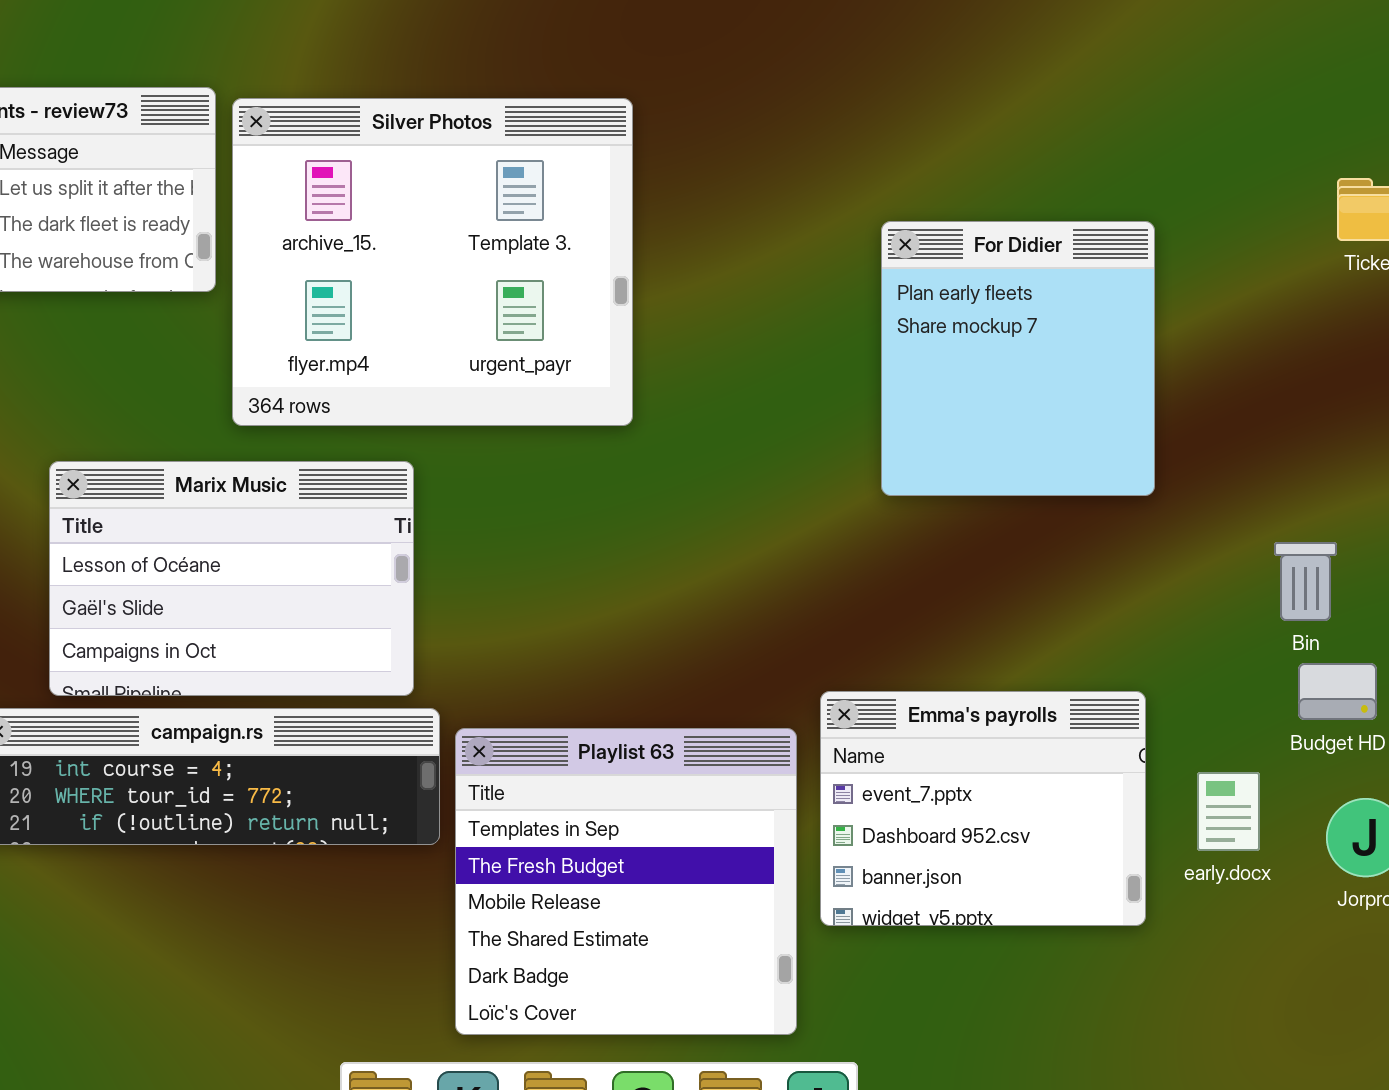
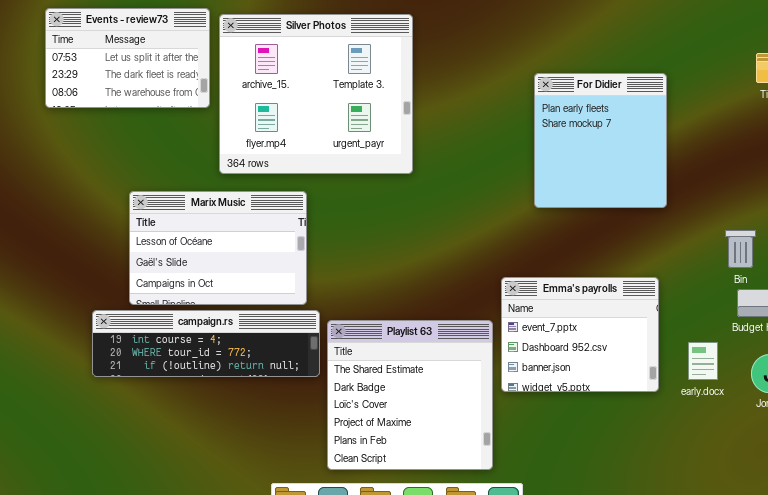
Emma's payrolls: [820,691,1146,926] -> [501,277,659,392], moved
Playlist 63: [455,728,797,1035] -> [327,320,493,470], scrolled down 3 rows

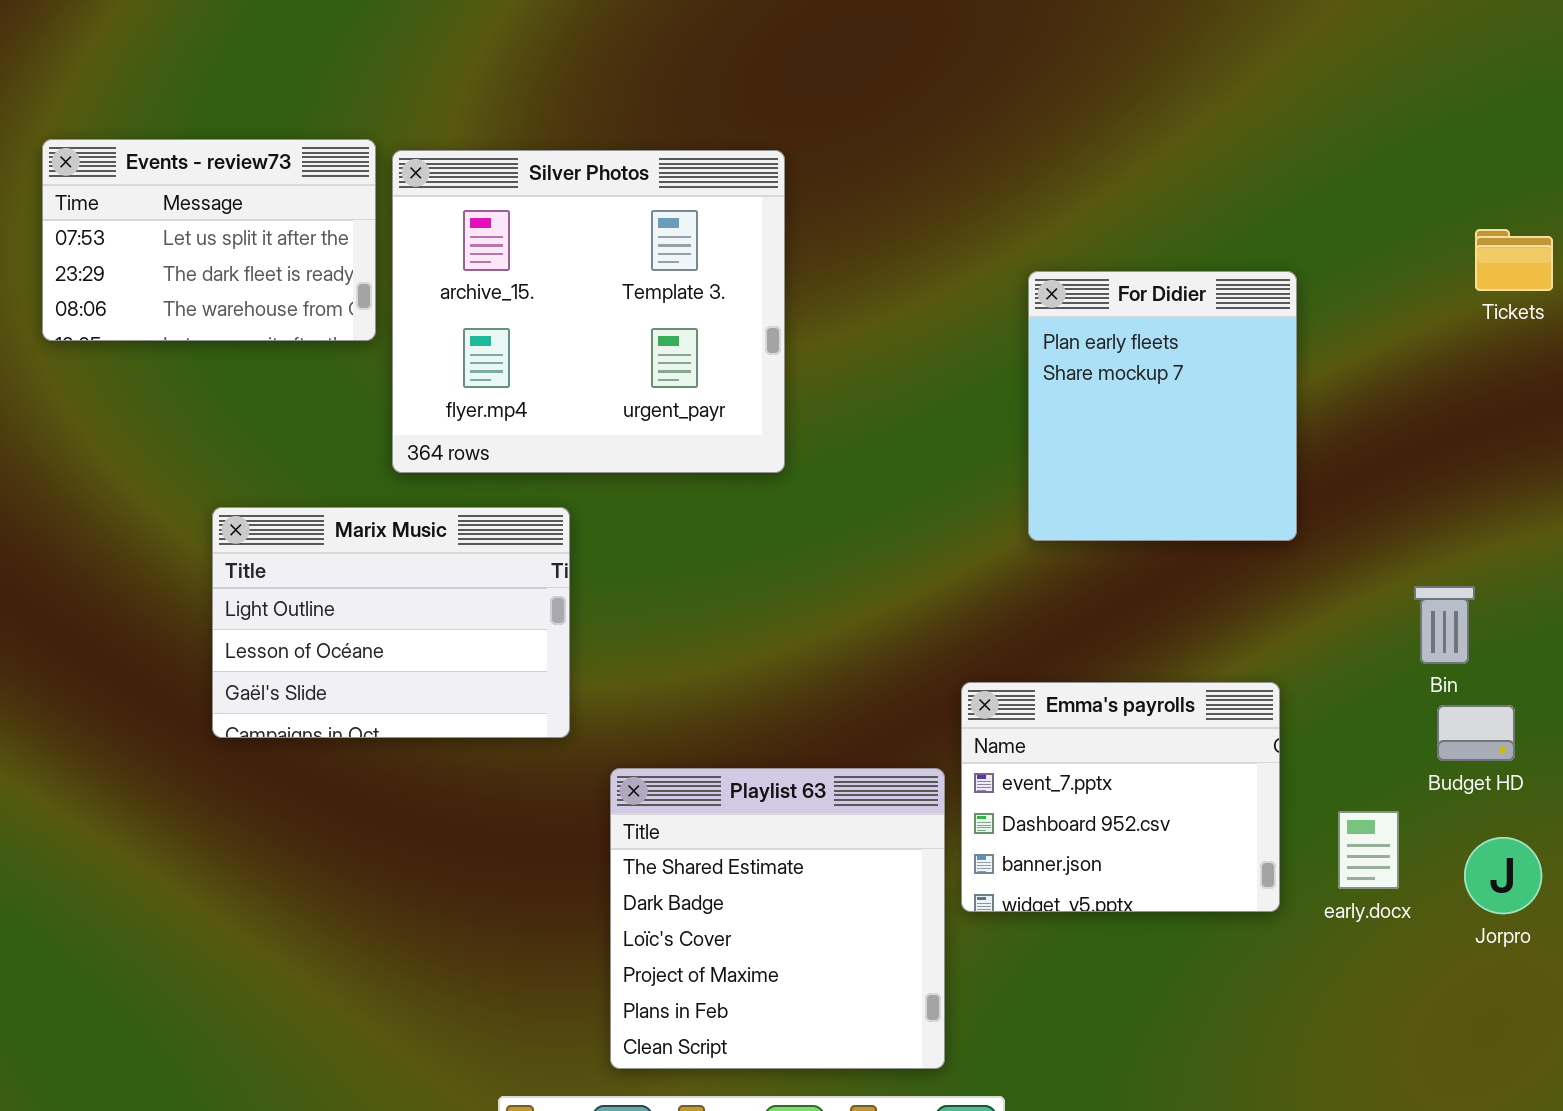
Marix Music: [129,191,307,305] -> [212,507,570,738], scrolled up 1 row
campaign.rs: [92,310,320,377] -> none, closed

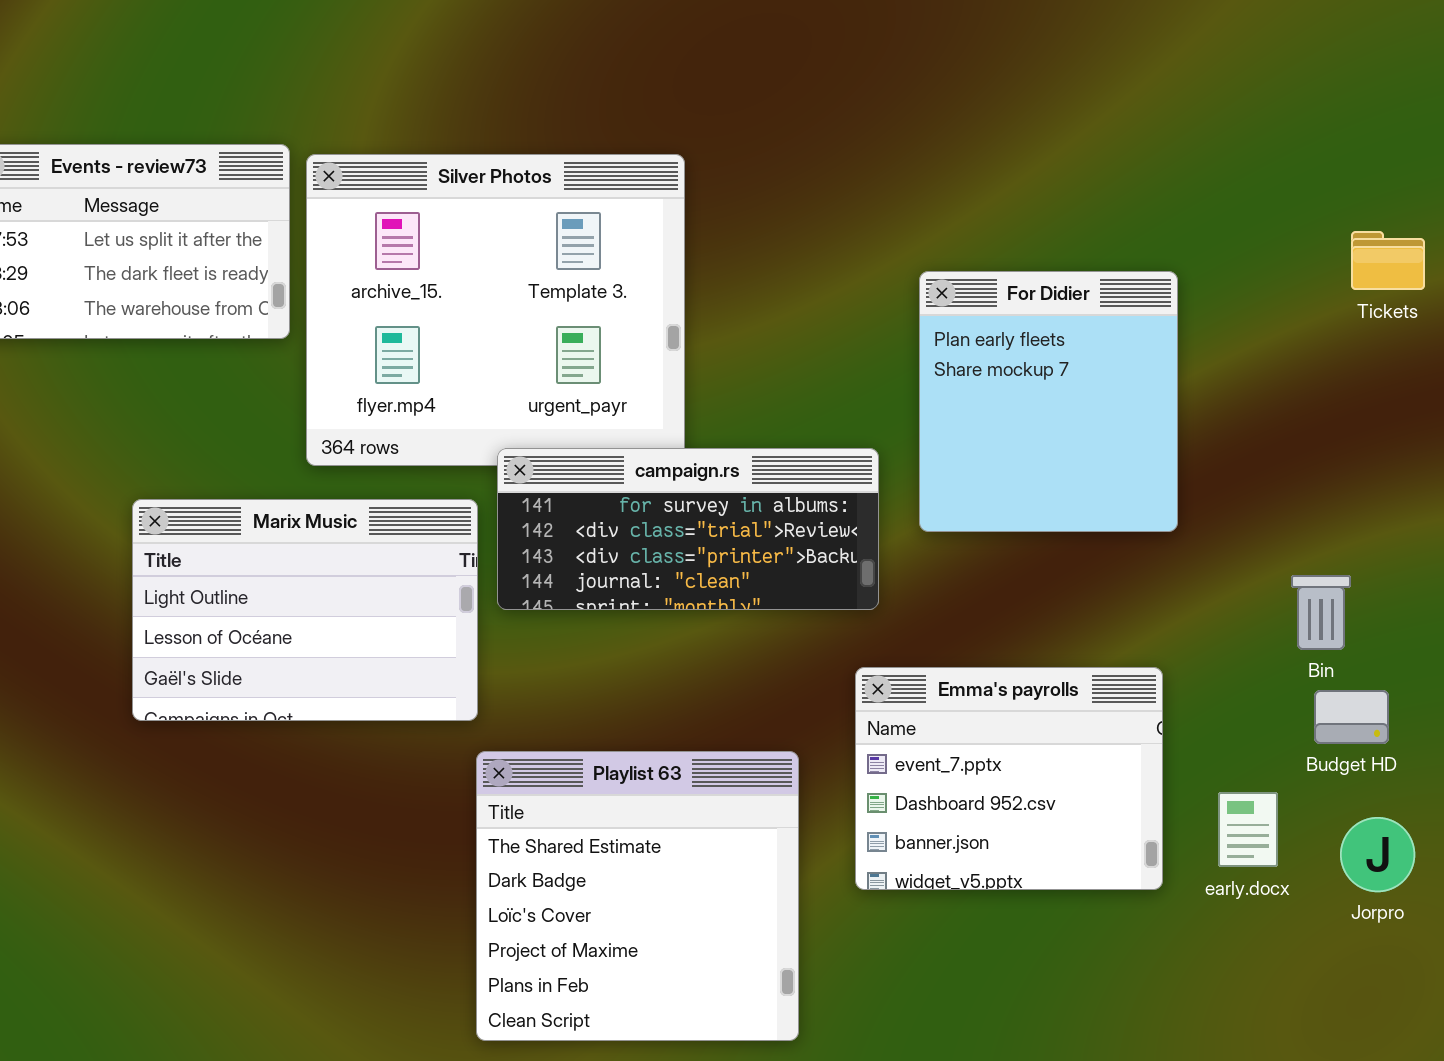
campaign.rs: none -> [497,448,879,610], opened
Playlist 63: [610,768,945,1069] -> [476,751,799,1041], moved

